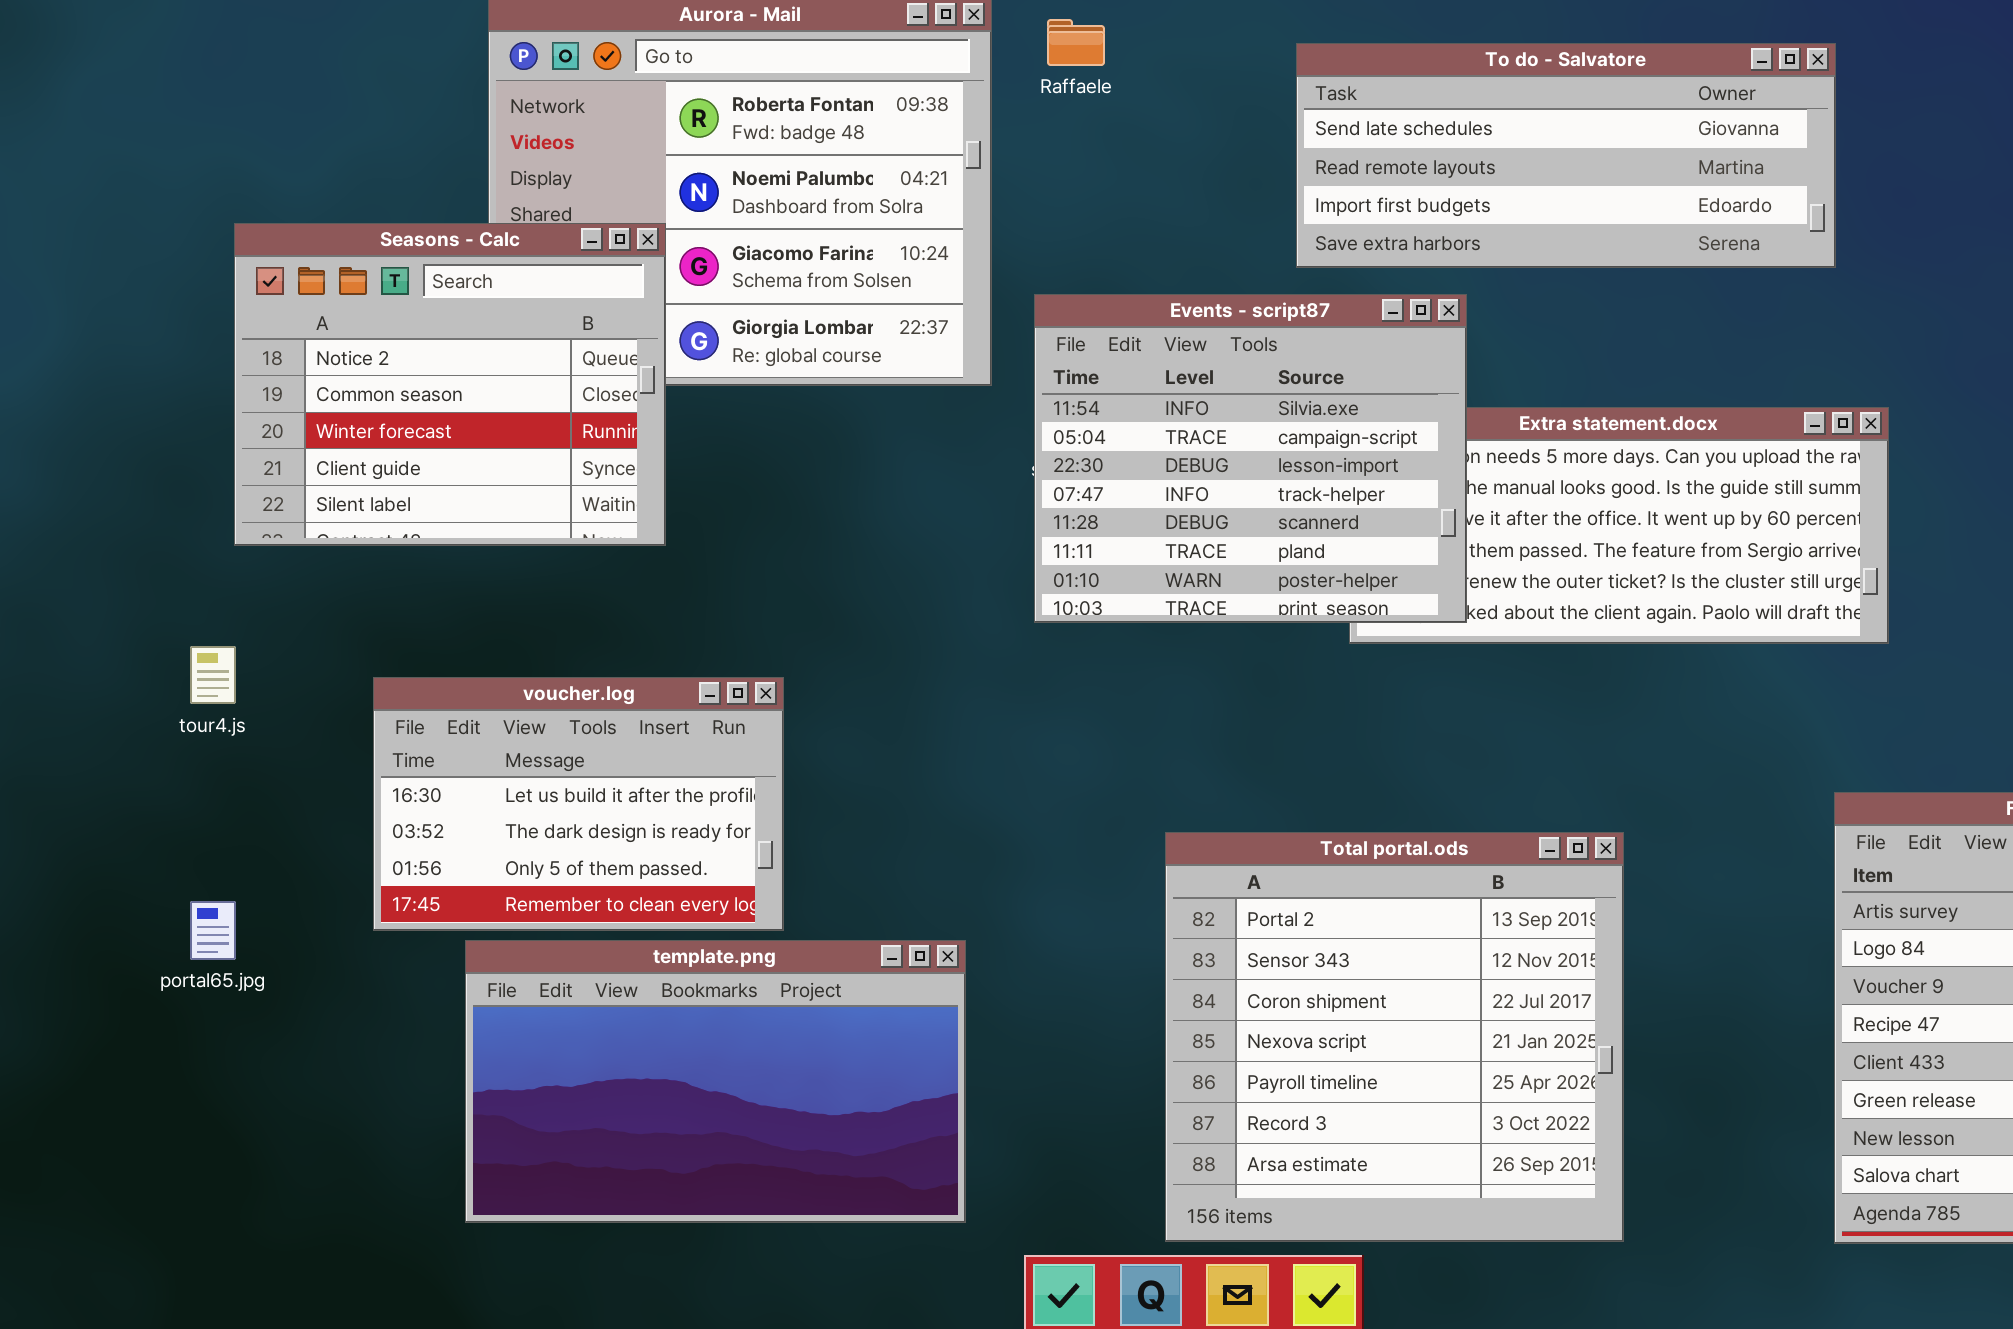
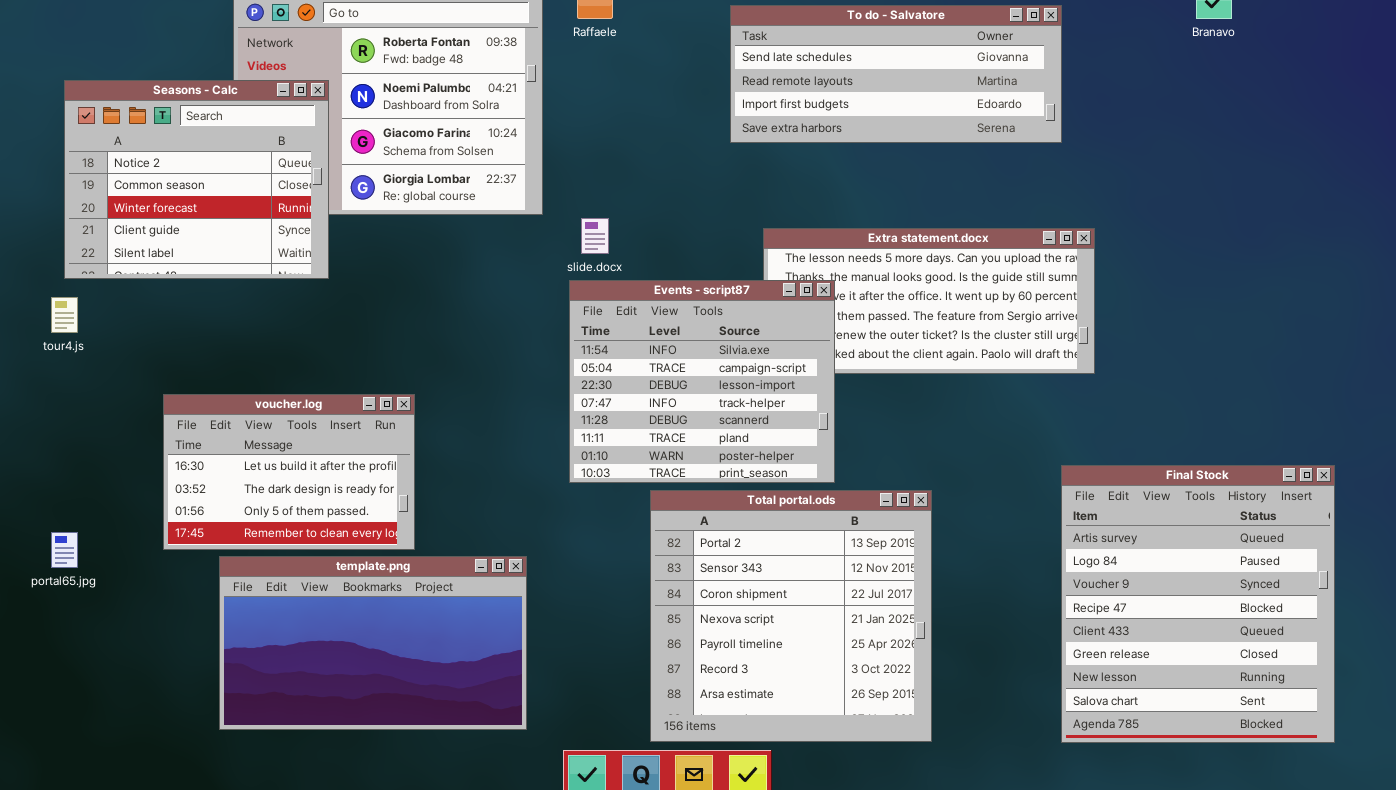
Seasons - Calc: [234,223,666,546] -> [64,80,329,279], moved
Events - script87: [1034,294,1467,623] -> [569,280,835,483], moved
tour4.js: [190,646,236,704] -> [51,297,78,333], moved

